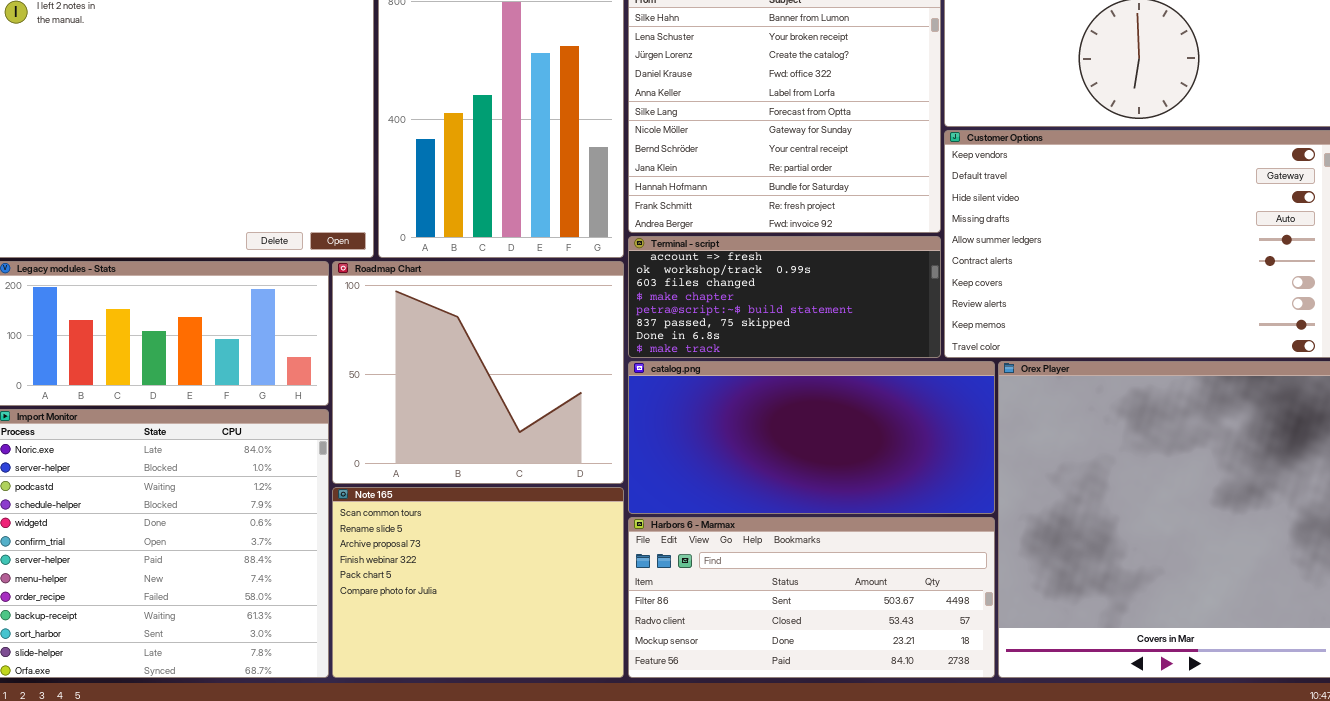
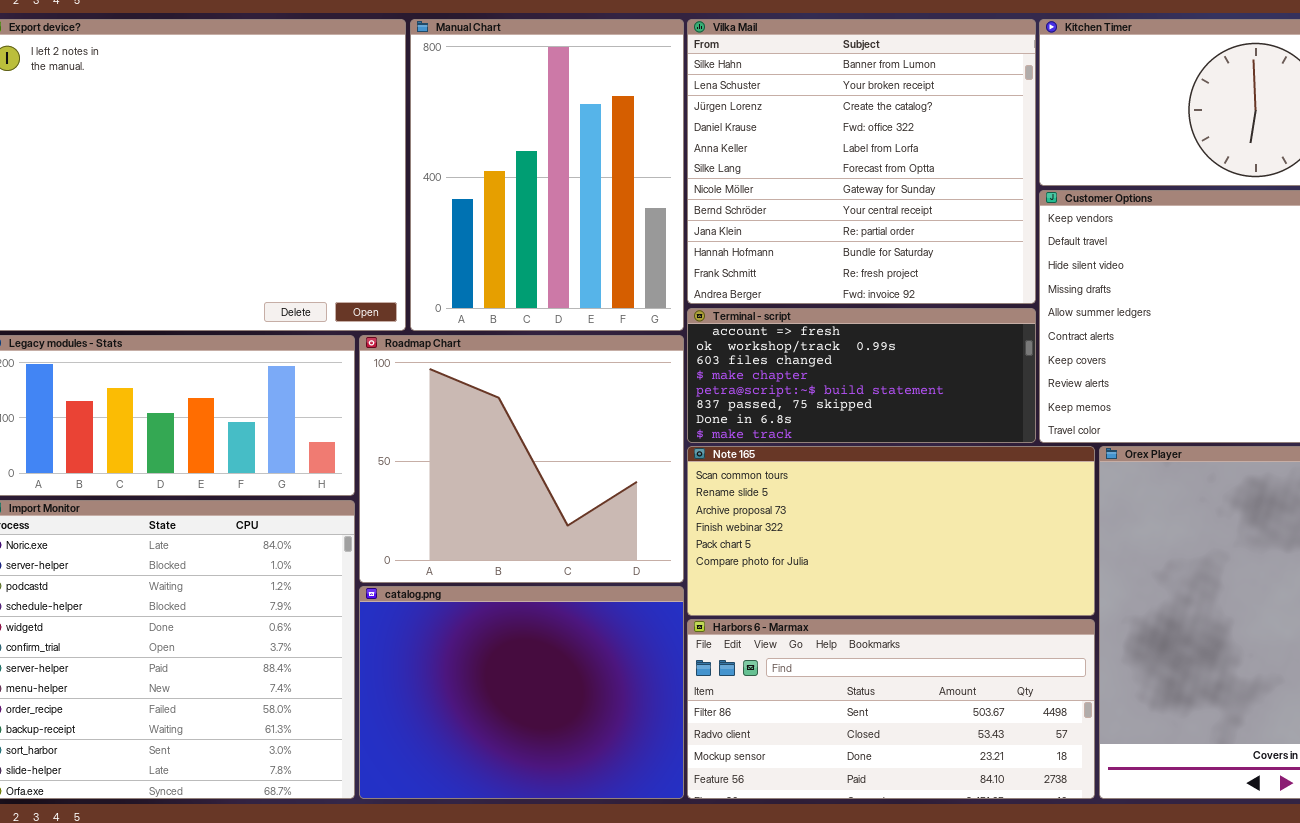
catalog.png: [628,361,995,514] -> [359,586,684,799], moved, resized
Note 165: [332,487,624,678] -> [687,446,1095,616], moved, resized

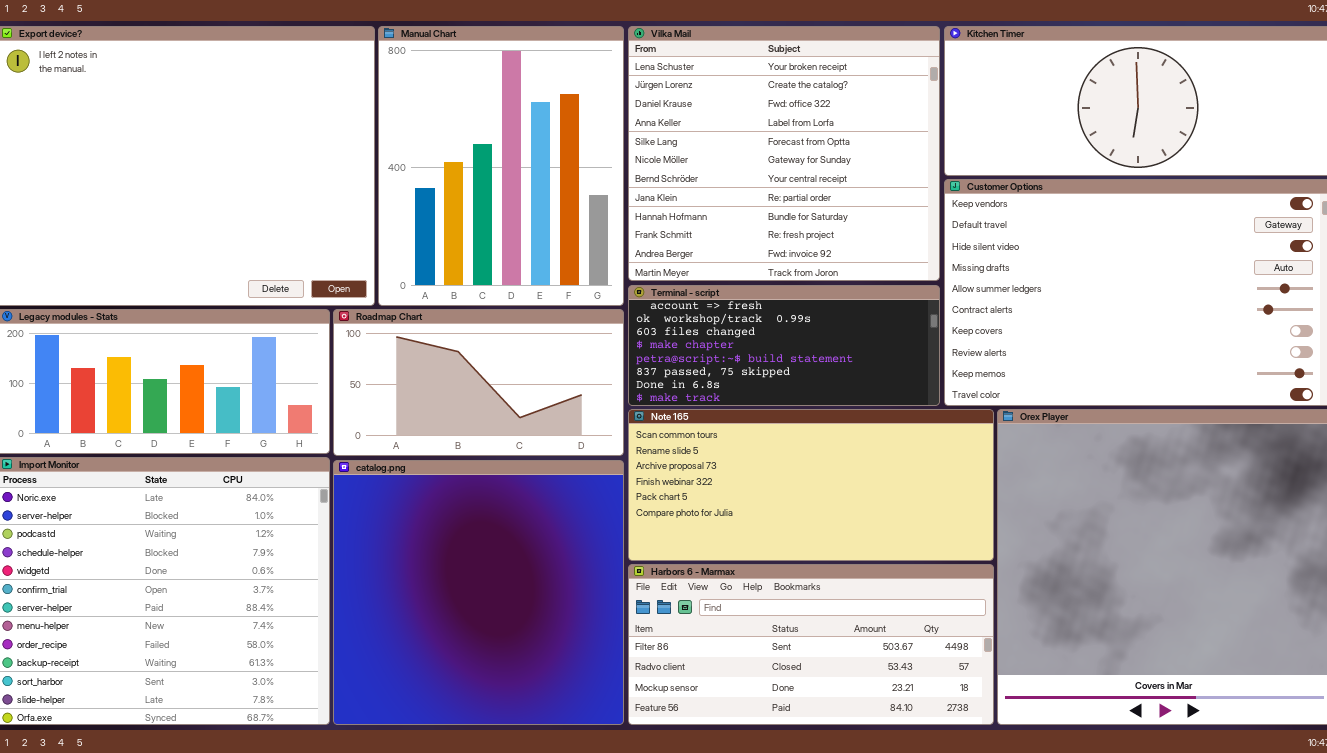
Vilka Mail: [687,19,1036,304] -> [628,26,940,281], scrolled down 1 row
Roadmap Chart: [359,335,684,583] -> [333,309,624,456], resized
catalog.png: [359,586,684,799] -> [333,460,624,725], resized

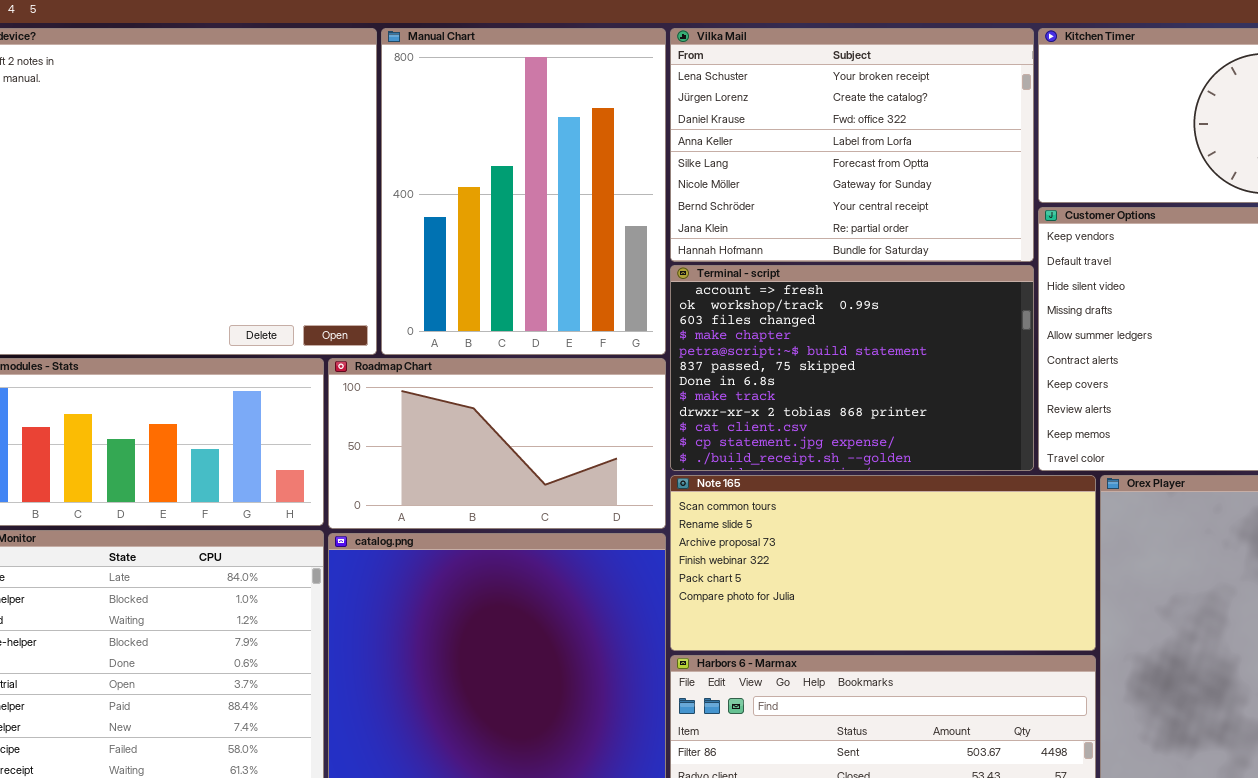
Vilka Mail: [628,26,940,281] -> [670,28,1034,262], resized
Terminal - script: [628,285,940,406] -> [670,265,1034,471], resized

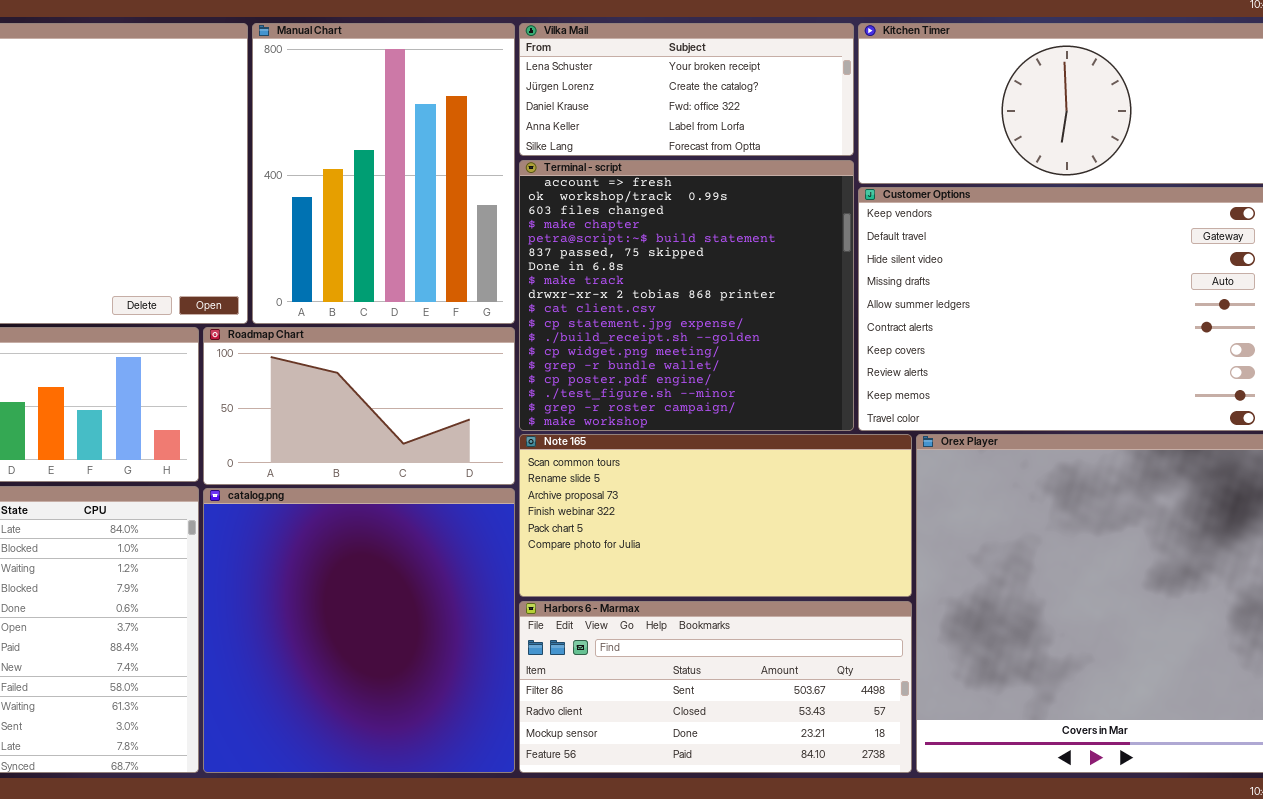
Vilka Mail: [670,28,1034,262] -> [519,23,854,156], resized
Terminal - script: [670,265,1034,471] -> [519,160,854,431], resized

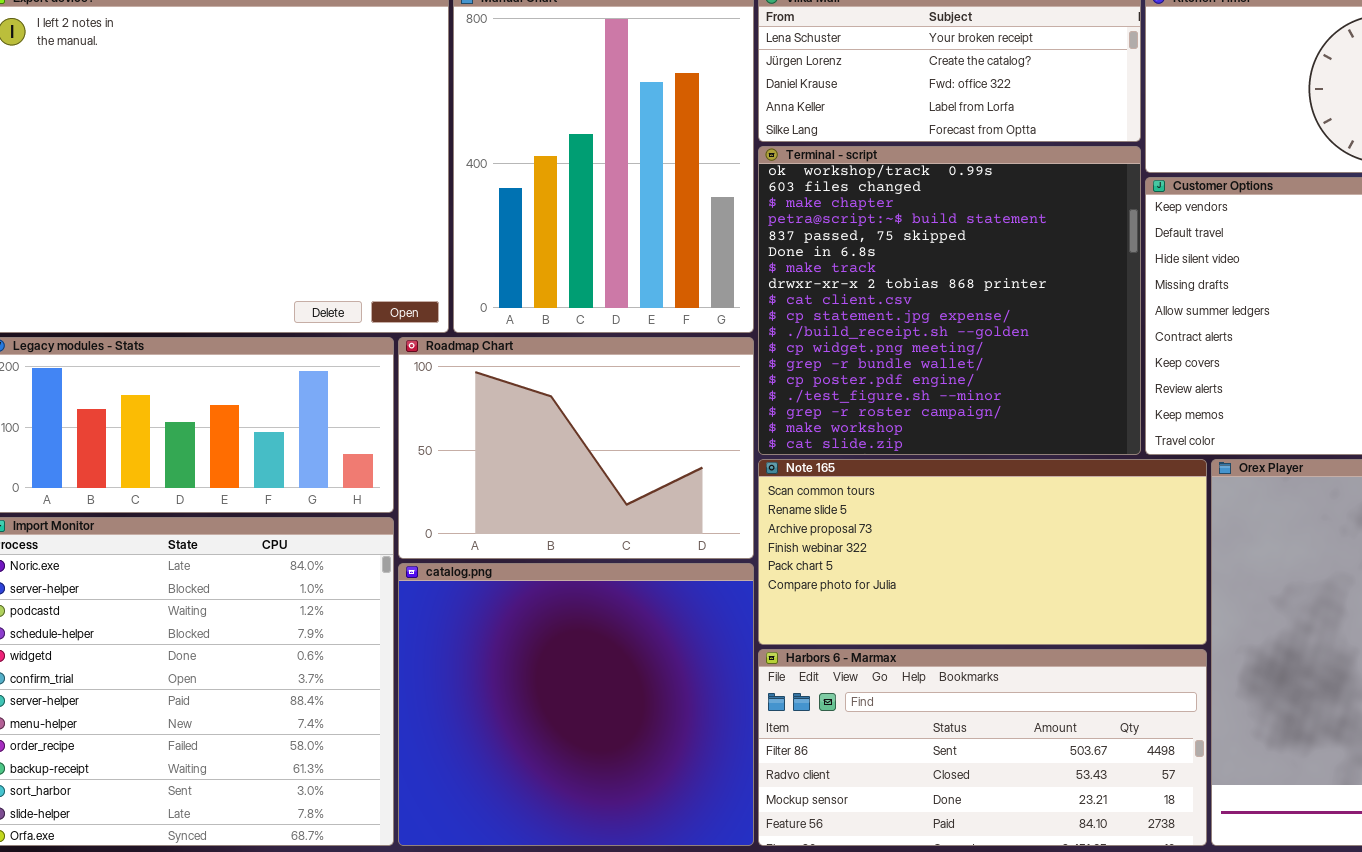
Terminal - script: [519,160,854,431] -> [758,146,1141,455], scrolled down 1 row
Roadmap Chart: [203,327,515,485] -> [398,337,754,559], resized
catalog.png: [203,488,515,773] -> [398,563,754,846], resized

